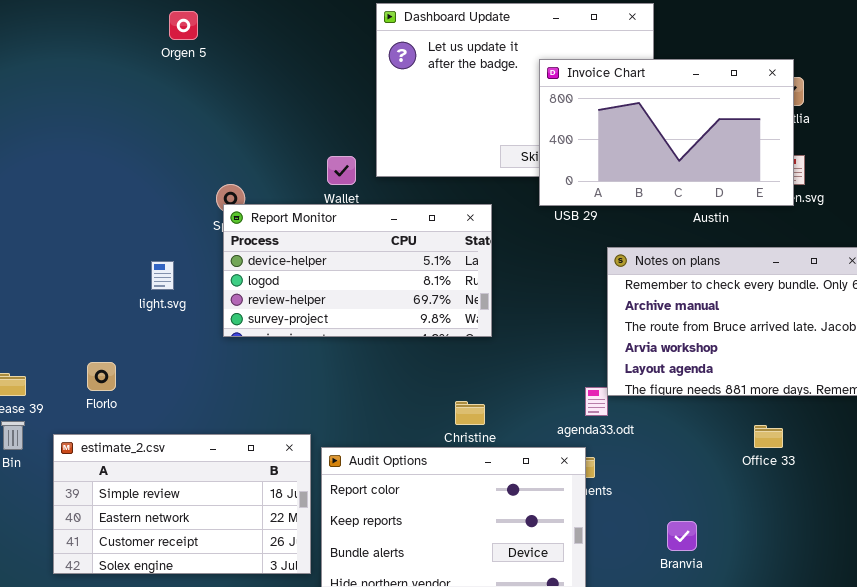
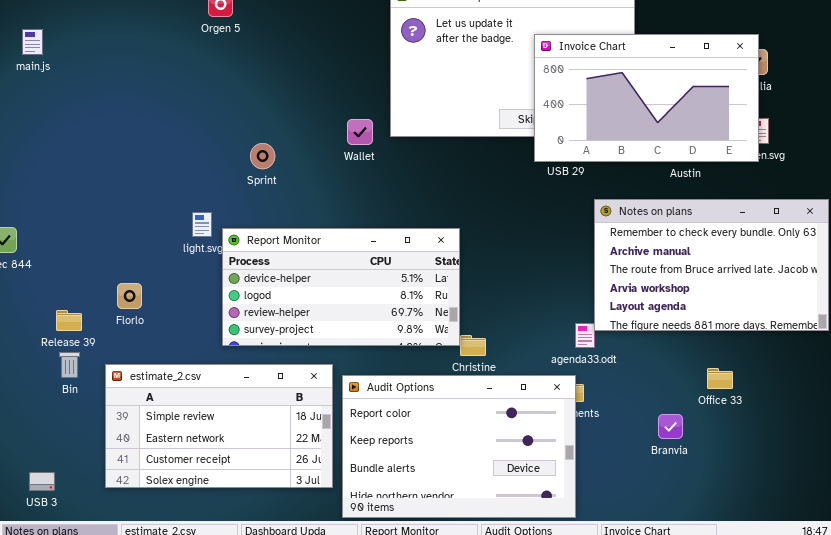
Report Monitor: [223,204,492,337] -> [222,228,460,346], moved
Florlo: [87,362,116,391] -> [117,283,142,309], moved
Office 33: [754,425,783,448] -> [707,368,733,389], moved
Branvia: [667,521,697,551] -> [658,414,683,439], moved

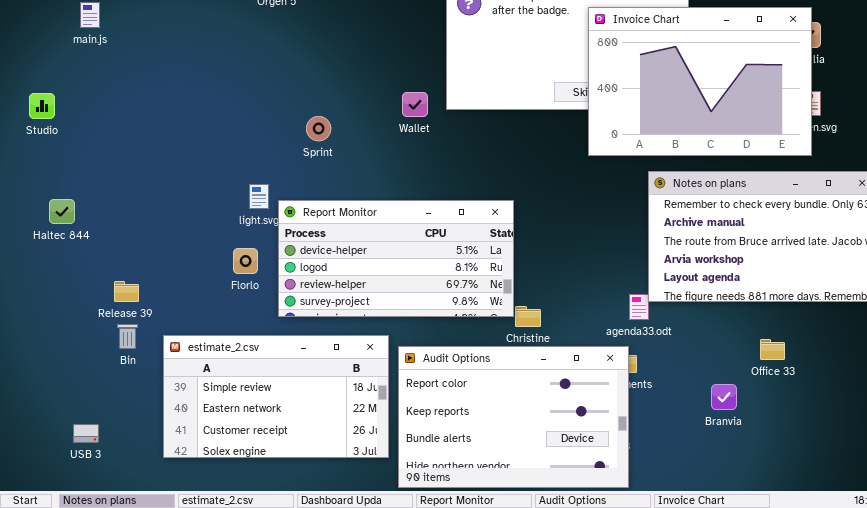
Invoice Chart: [534,34,759,162] -> [588,7,812,156], resized
Florlo: [117,283,142,309] -> [233,248,258,274], moved
USB 3: [29,472,55,491] -> [73,424,99,443], moved

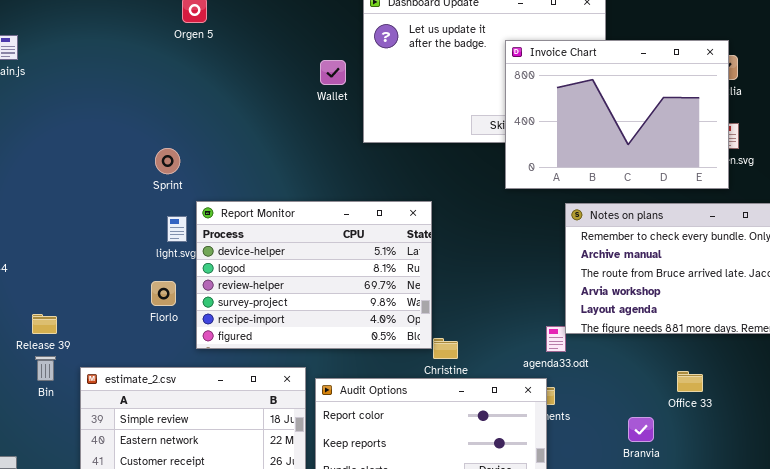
Wallet: [402,92,428,117] -> [320,60,346,85], moved
Sprint: [306,116,331,141] -> [155,148,180,174], moved
Report Monitor: [278,200,514,317] -> [196,201,432,349], resized

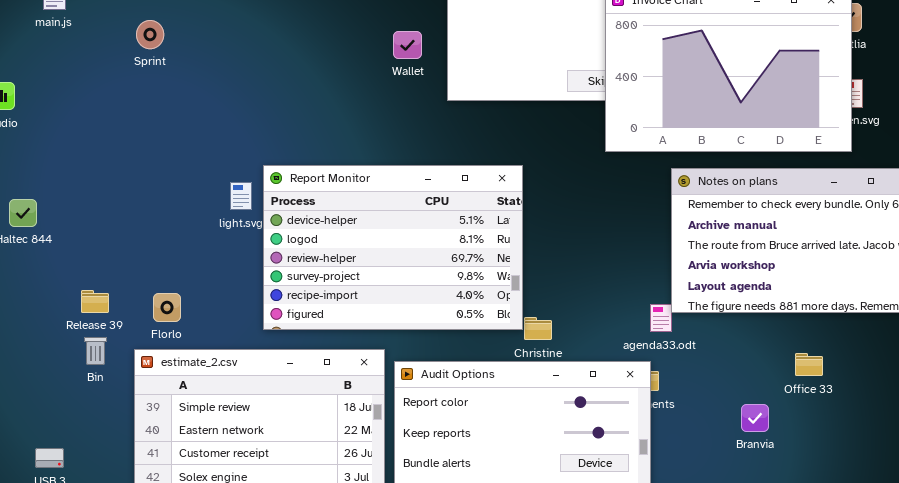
Wallet: [320,60,346,85] -> [393,31,422,59], moved
Sprint: [155,148,180,174] -> [136,20,164,49], moved
Florlo: [151,281,176,306] -> [153,293,181,322], moved

